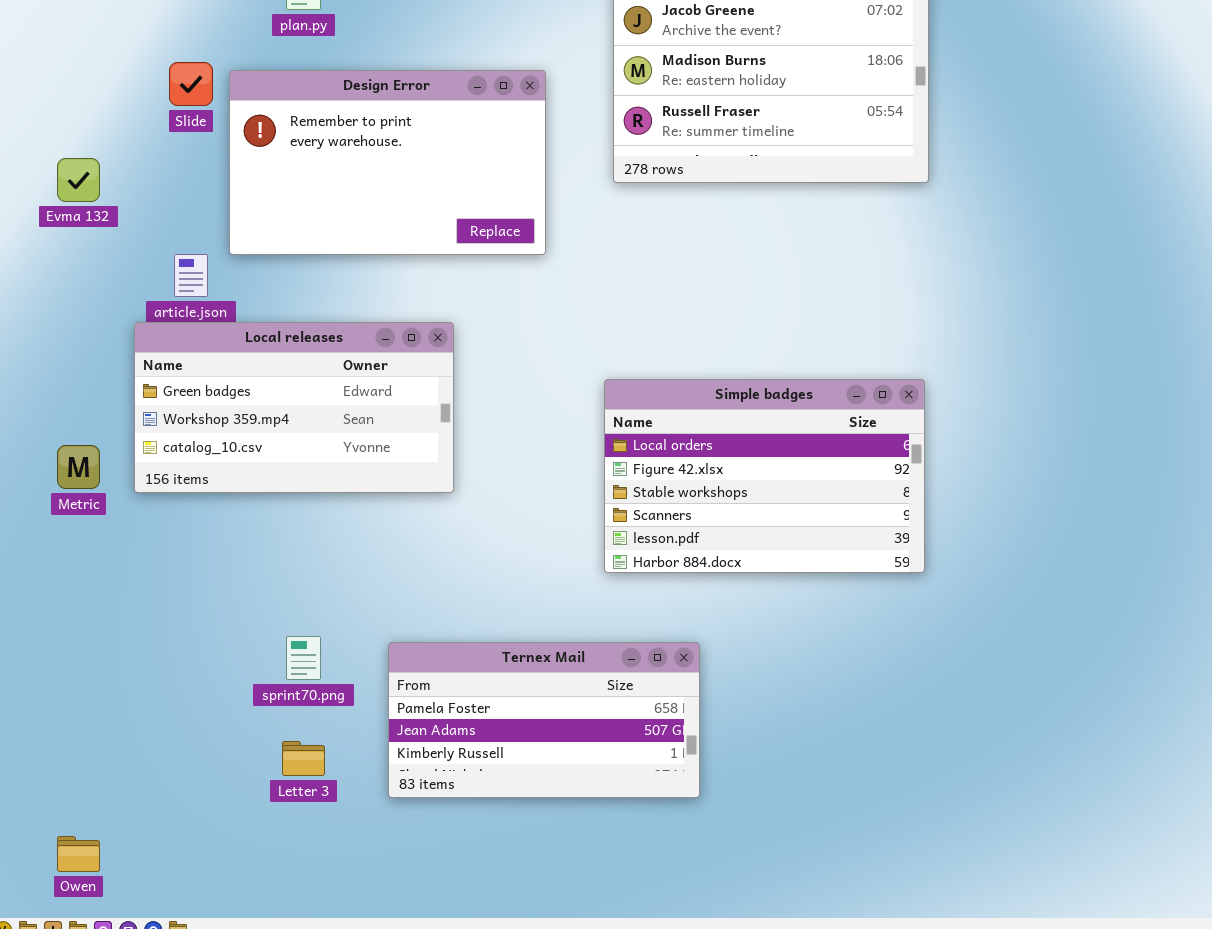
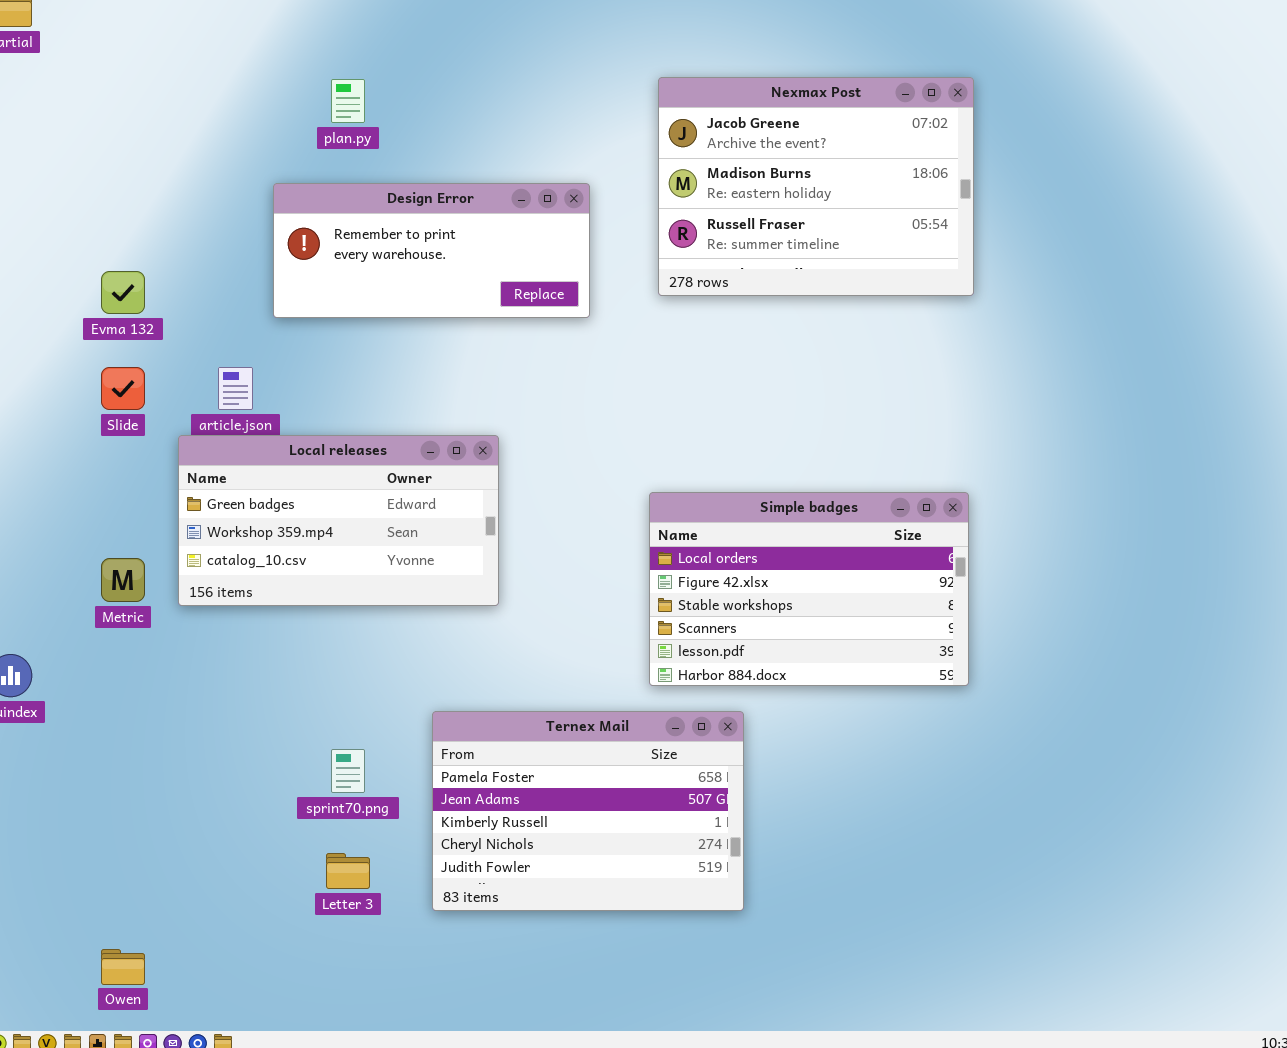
Slide: [169,62,213,106] -> [101,367,145,410], moved
Design Error: [229,70,546,255] -> [273,183,590,318], resized
Ternex Mail: [388,642,700,798] -> [432,711,744,911], resized

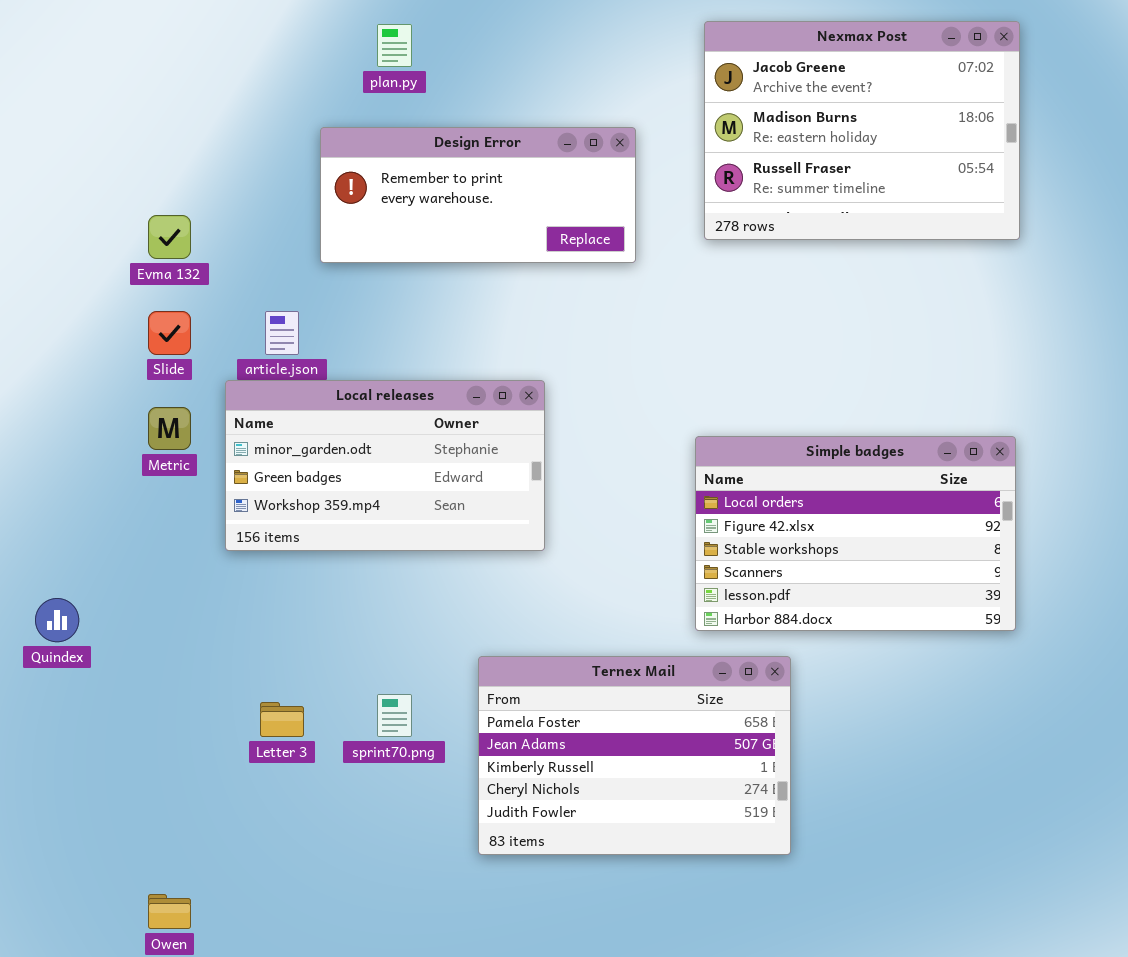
Local releases: [178,435,499,606] -> [225,380,545,551], scrolled up 1 row
Metric: [101,558,145,602] -> [148,407,191,450], moved
Letter 3: [326,853,370,889] -> [260,702,304,737], moved

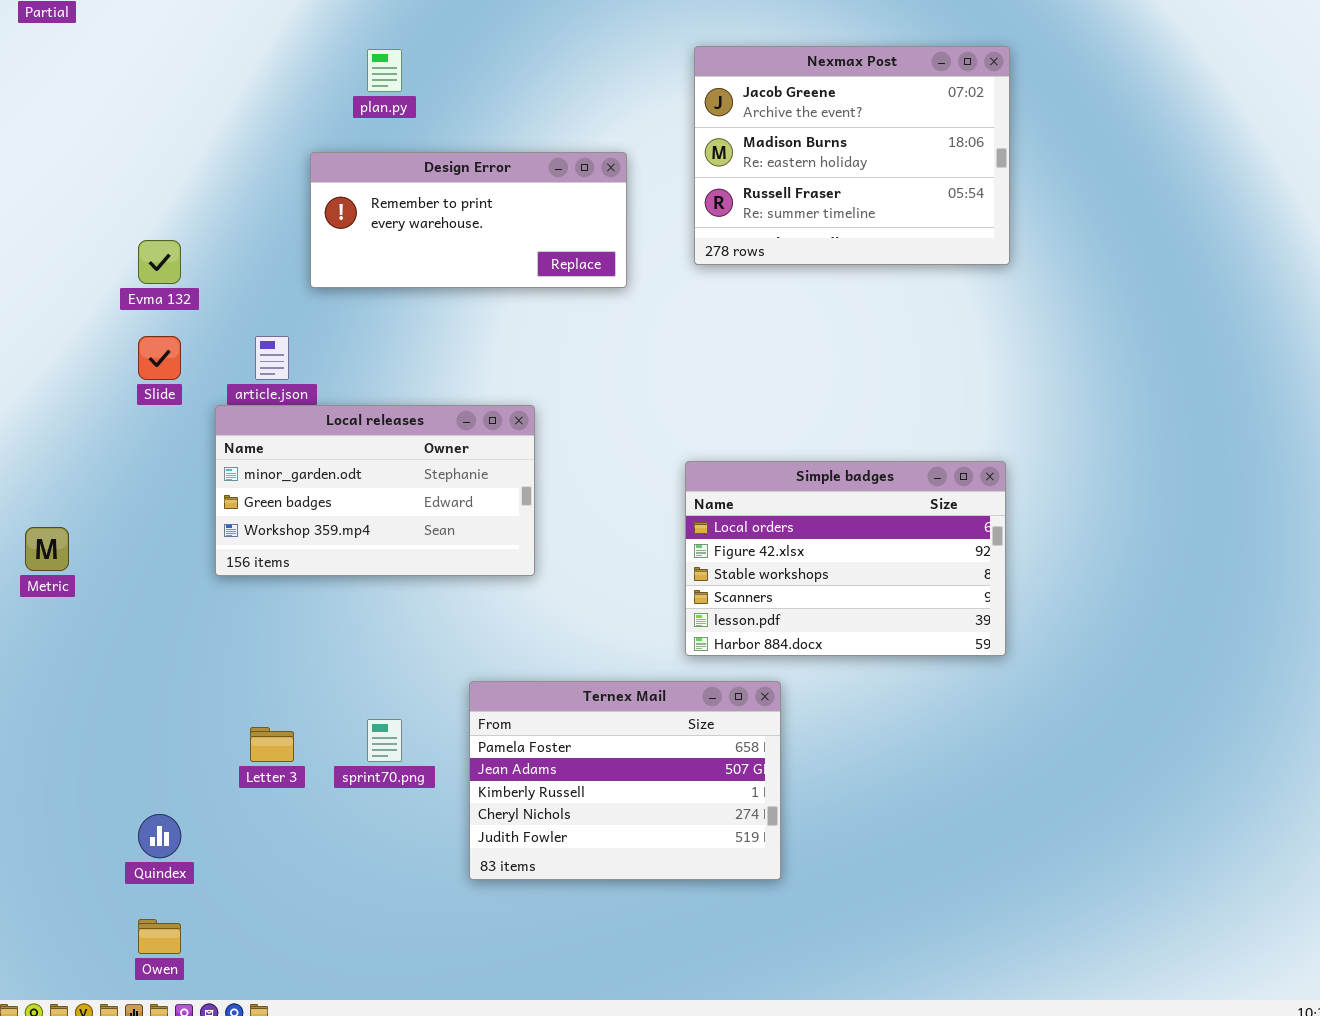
Metric: [148,407,191,450] -> [25,527,69,571], moved
Quindex: [35,598,79,642] -> [138,814,181,858], moved

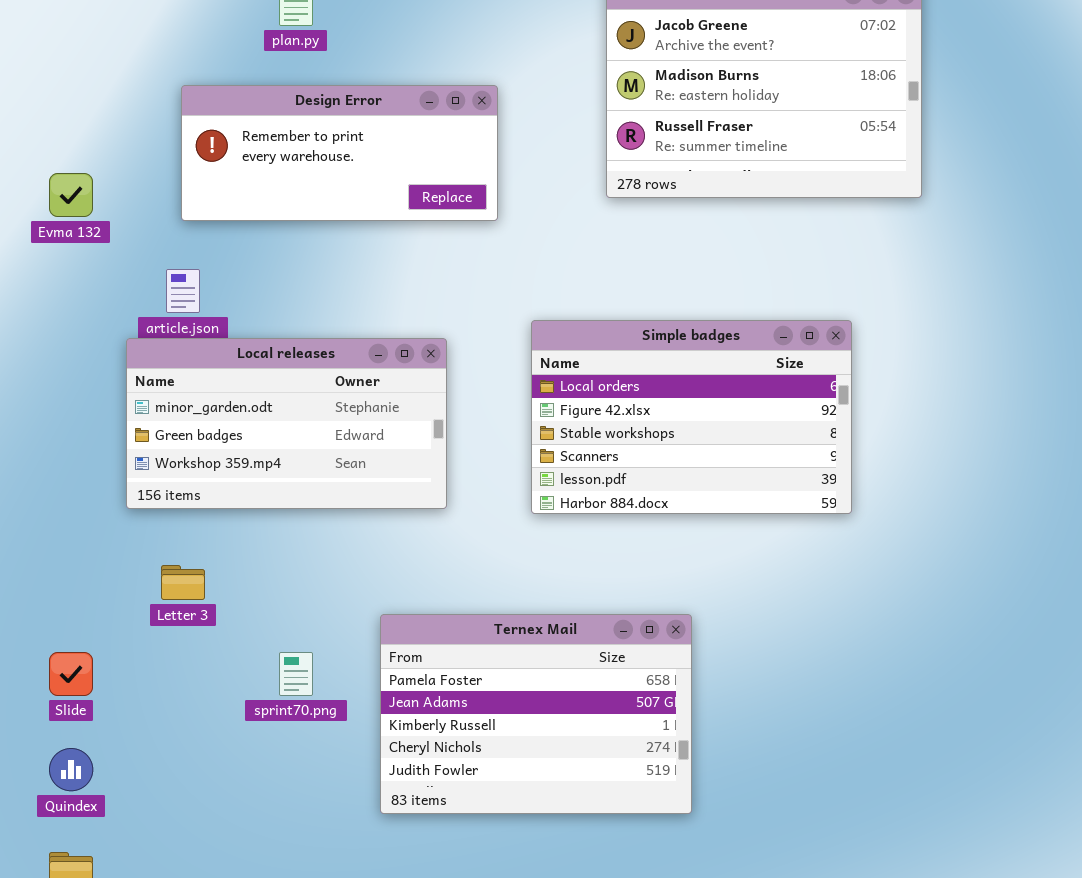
Design Error: [310,152,627,288] -> [181,85,498,221], moved
Slide: [138,336,181,380] -> [49,652,93,696], moved
Simple badges: [685,461,1006,656] -> [531,320,852,514], moved
Letter 3: [250,727,294,762] -> [161,565,205,600], moved

